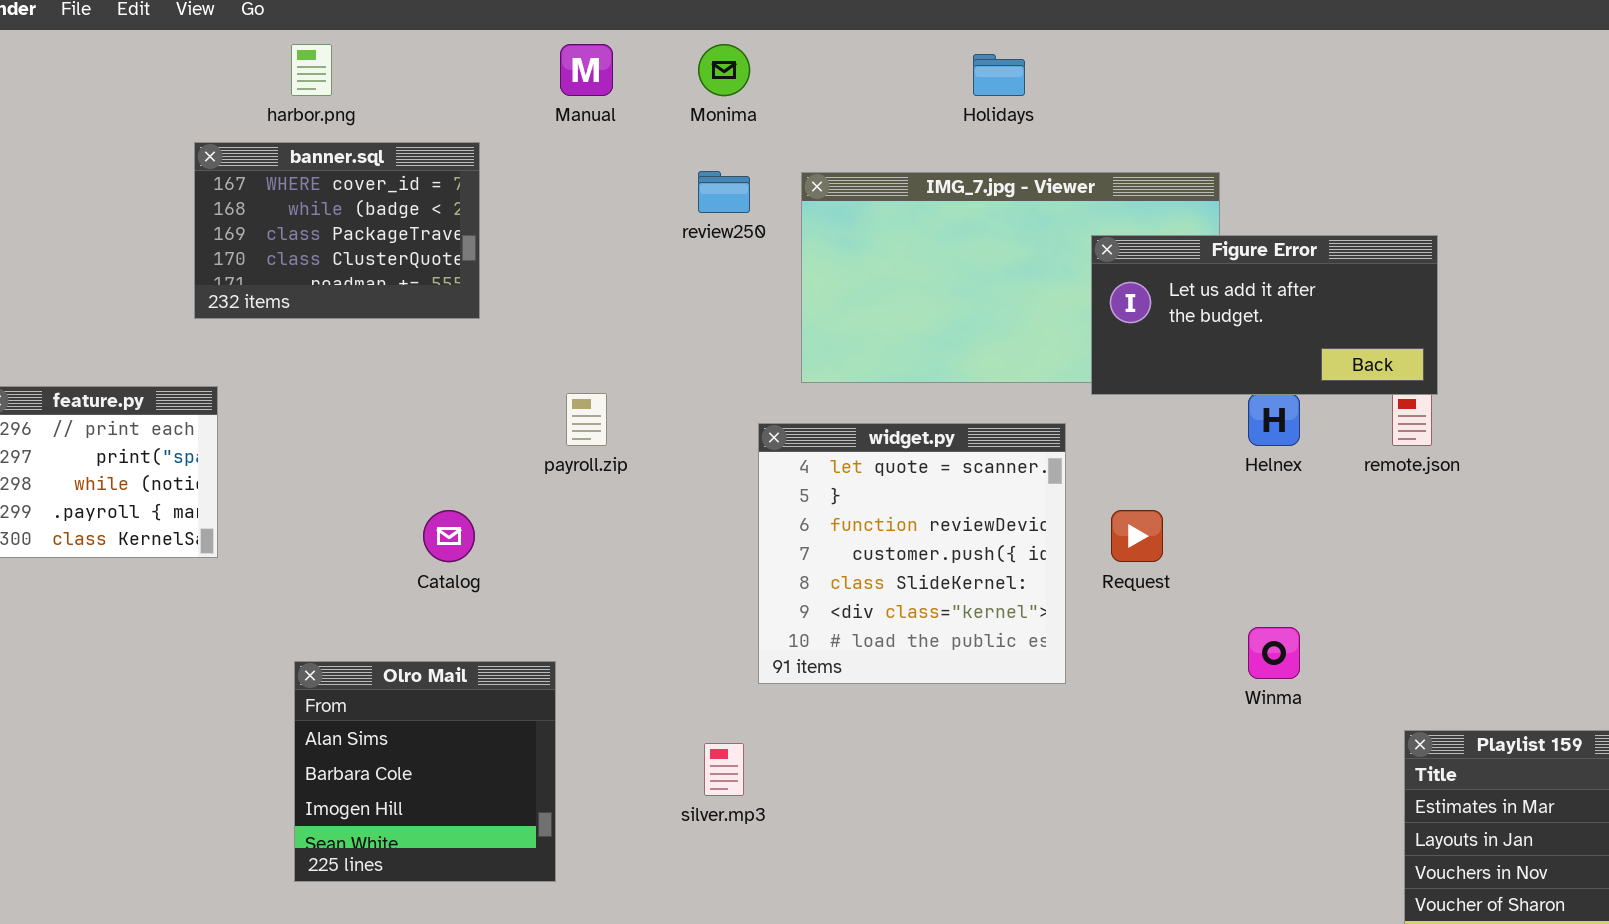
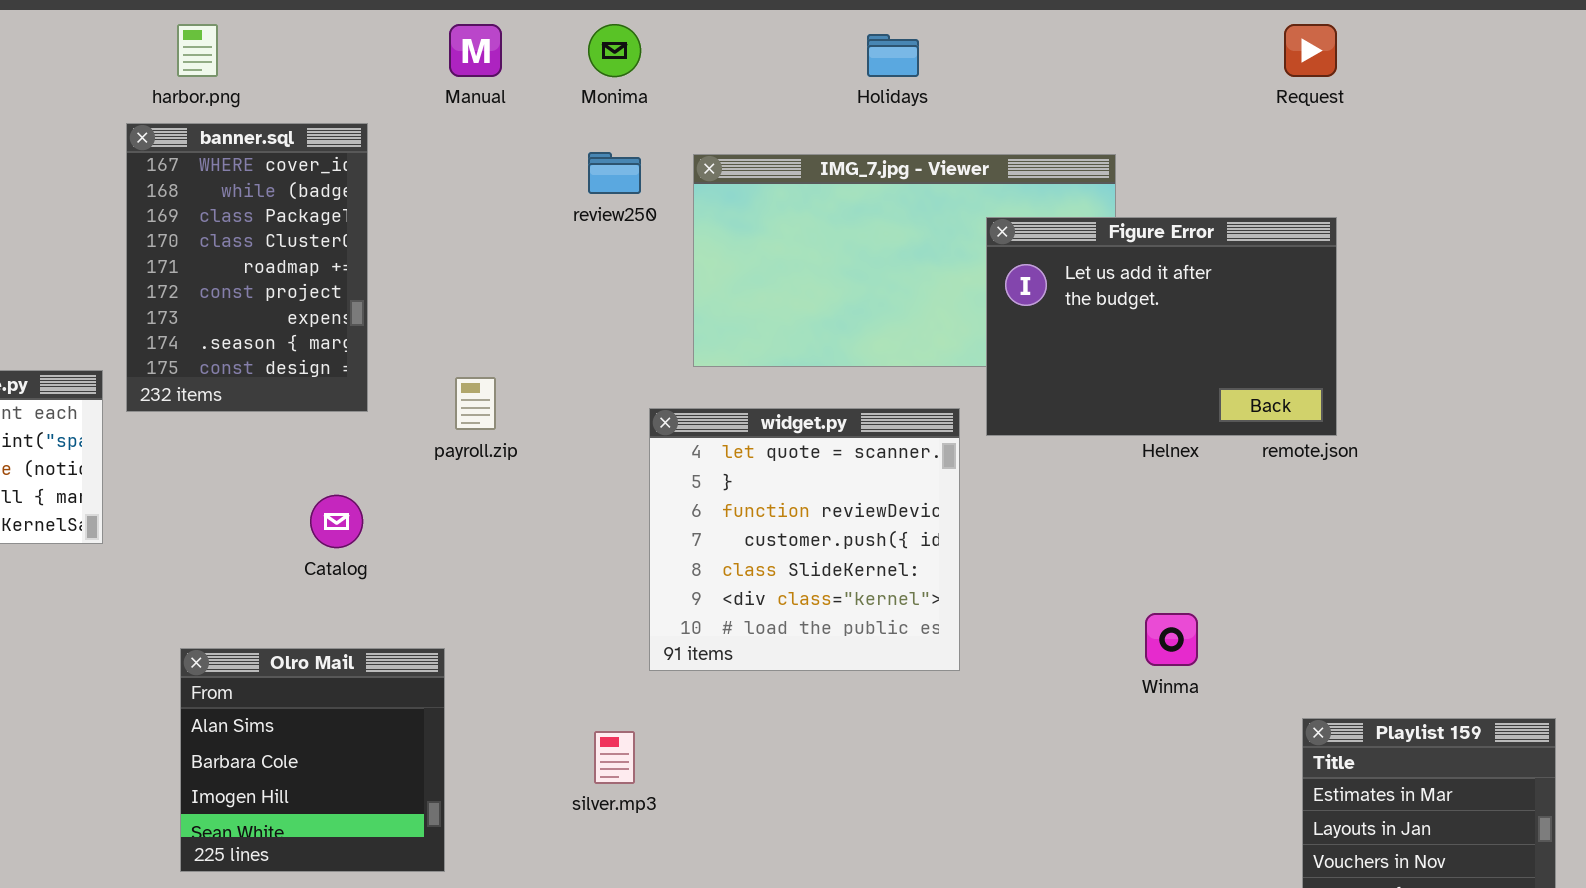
banner.sql: [194,142,480,319] -> [126,123,368,412], resized
Figure Error: [1091,235,1438,395] -> [986,217,1337,436], resized
Request: [1111,510,1163,562] -> [1284,24,1337,77], moved

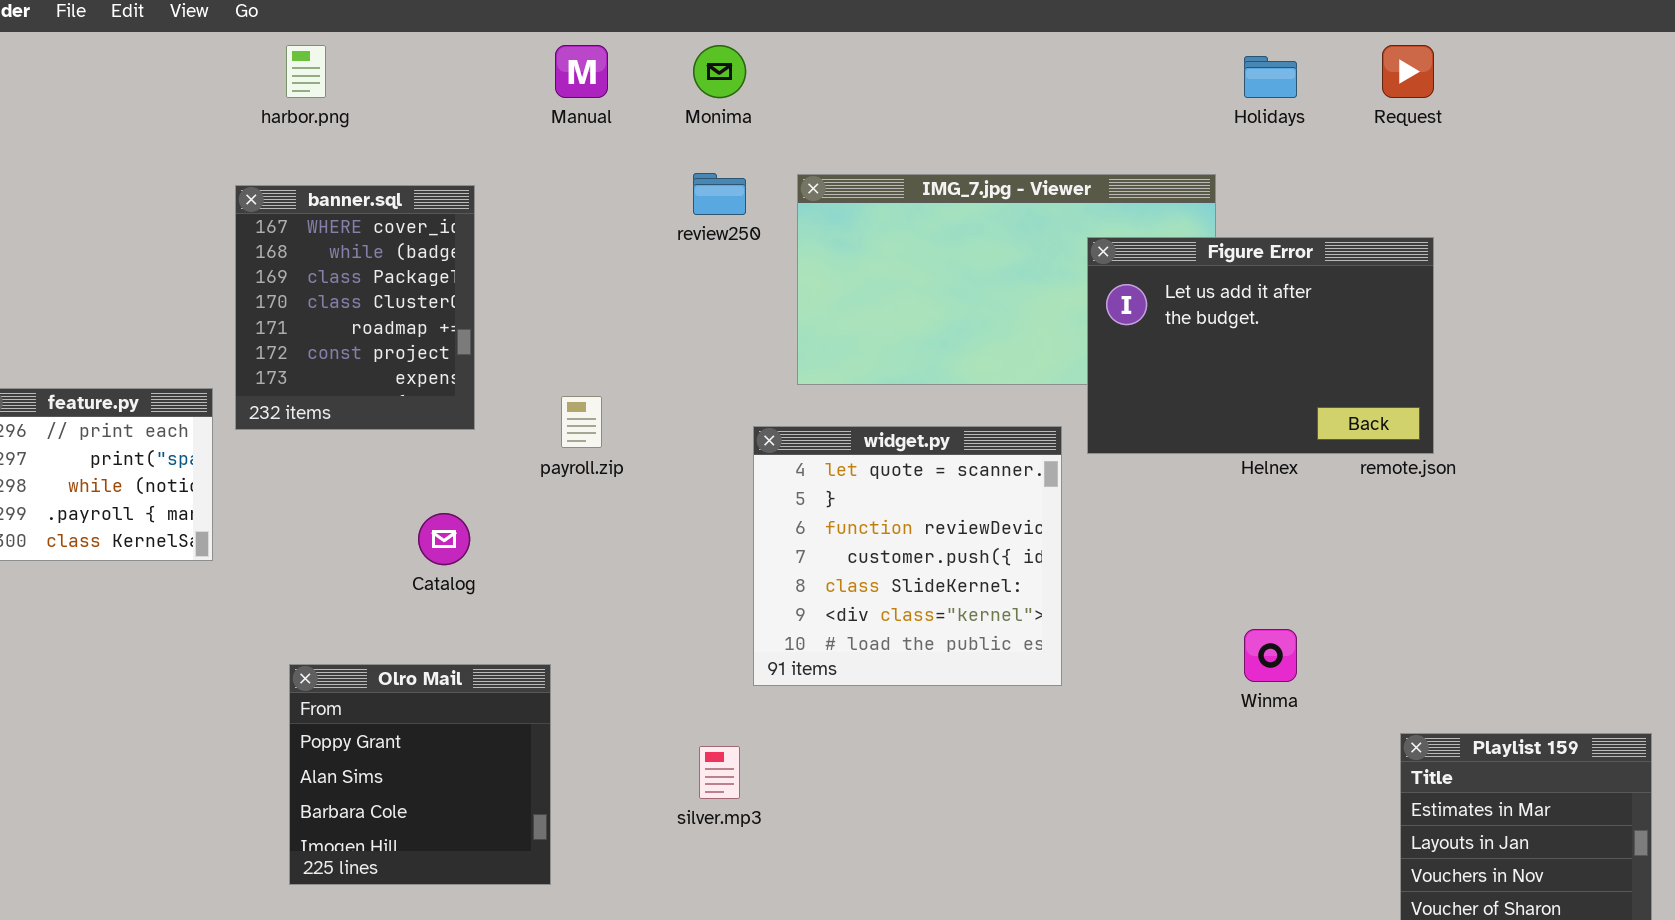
Holidays: [867,34,919,77] -> [1244,56,1297,98], moved
banner.sql: [126,123,368,412] -> [235,185,475,430], resized
Olro Mail: [180,648,445,872] -> [289,664,551,885], scrolled up 1 row

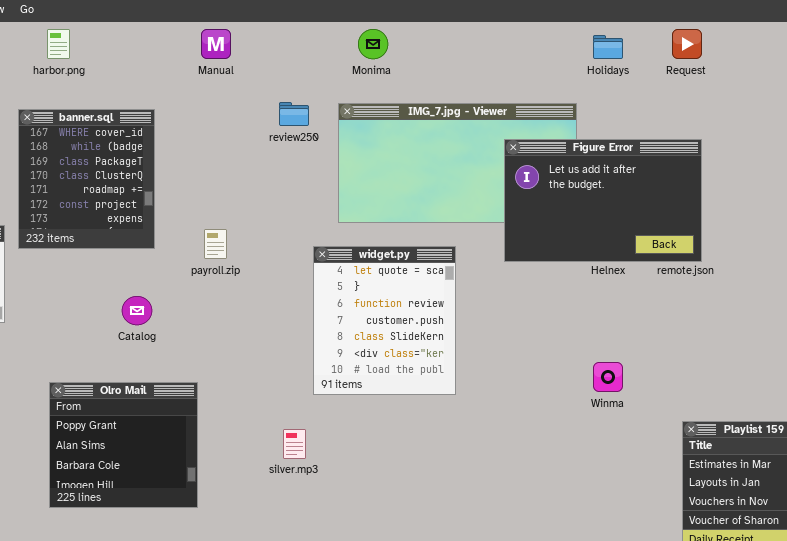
Monima: [693,45,746,98] -> [358,29,388,59], moved
widget.py: [753,426,1062,686] -> [313,246,456,395], resized

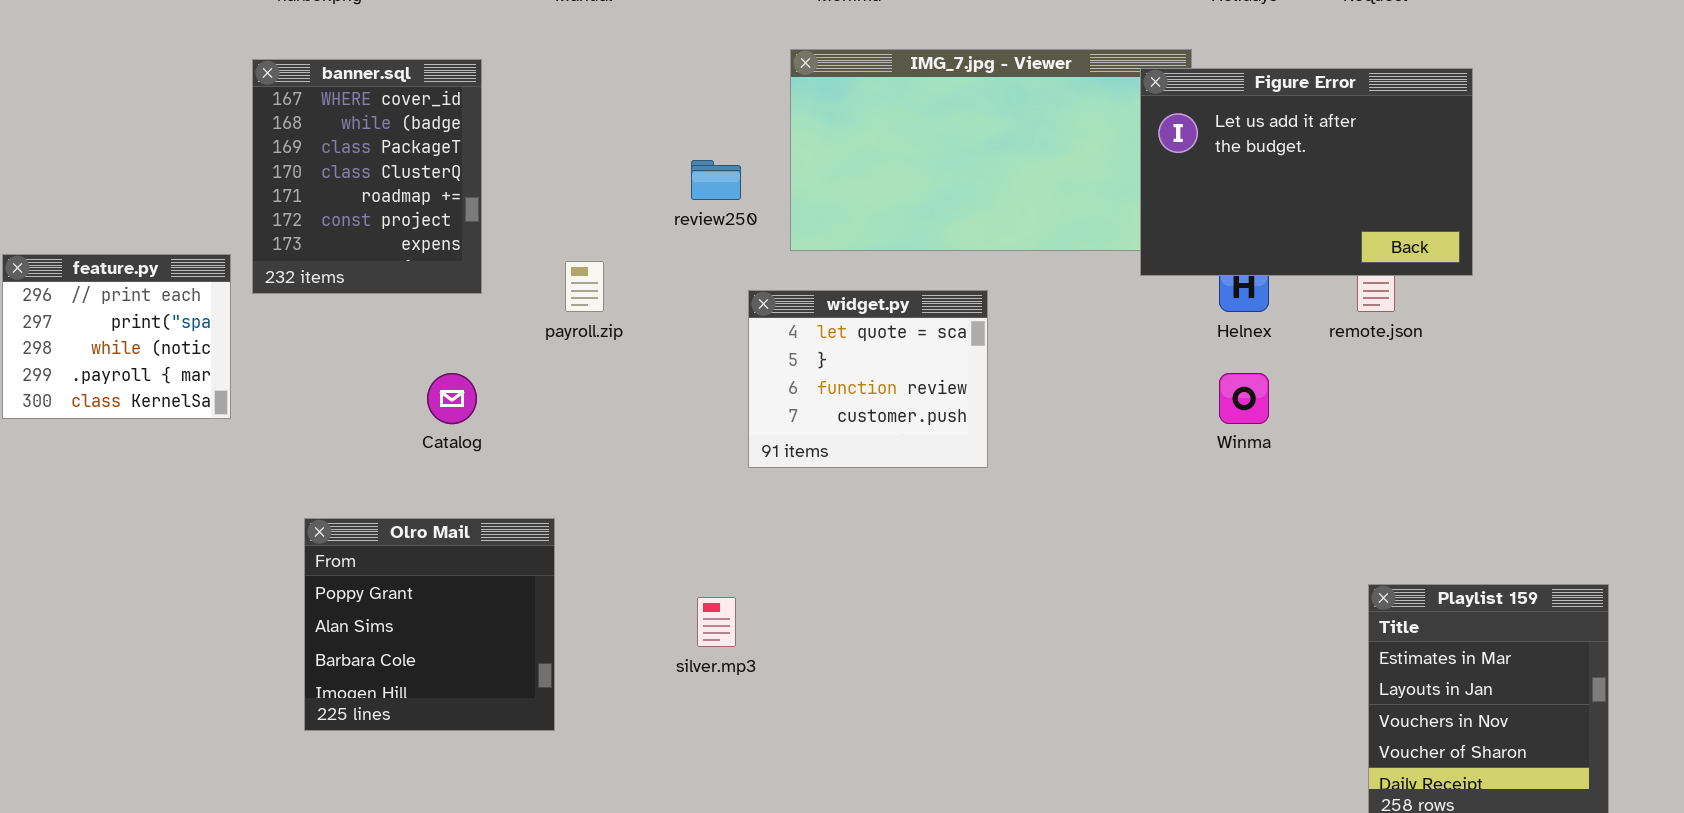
review250: [279,102,309,126] -> [691,160,741,200], moved
Figure Error: [504,139,702,262] -> [1140,68,1473,276], moved
widget.py: [313,246,456,395] -> [748,290,988,468], resized
Winma: [593,362,623,392] -> [1219,373,1269,424], moved

